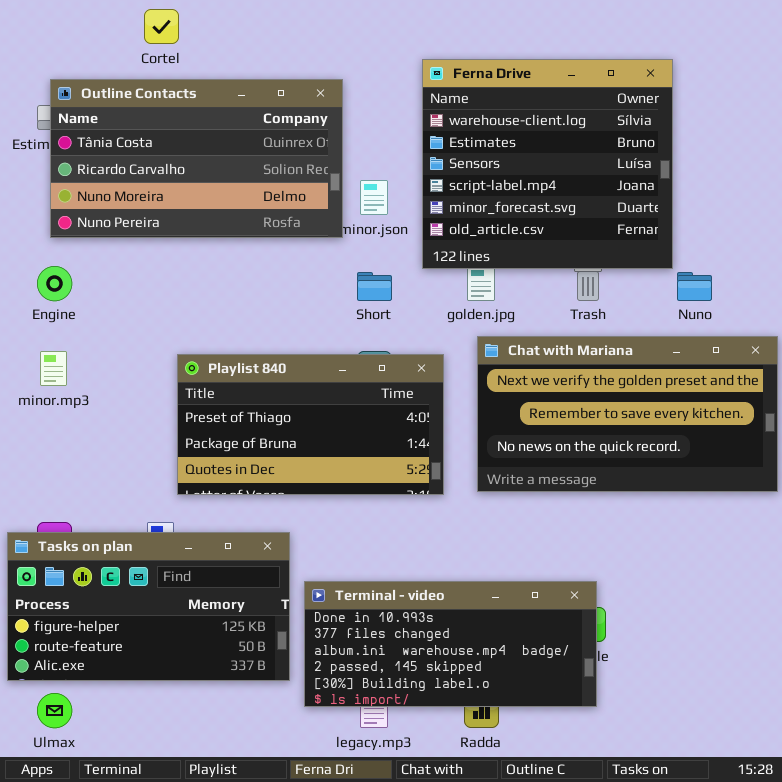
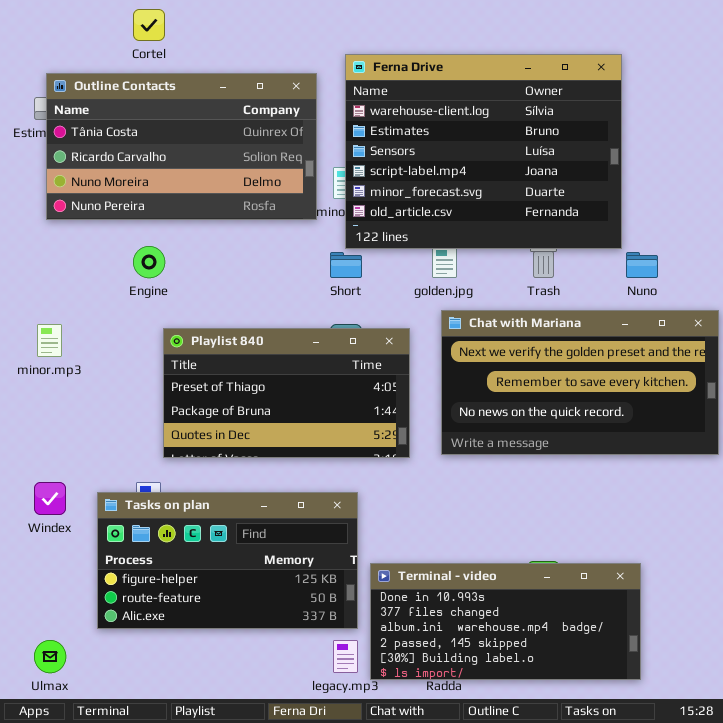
Ferna Drive: [422,59,673,269] -> [345,54,622,249], resized
Engine: [37,266,72,301] -> [133,246,165,278], moved
Tasks on plan: [7,532,290,681] -> [97,492,358,629], moved
Terminal - video: [304,581,597,707] -> [370,563,641,680], moved

